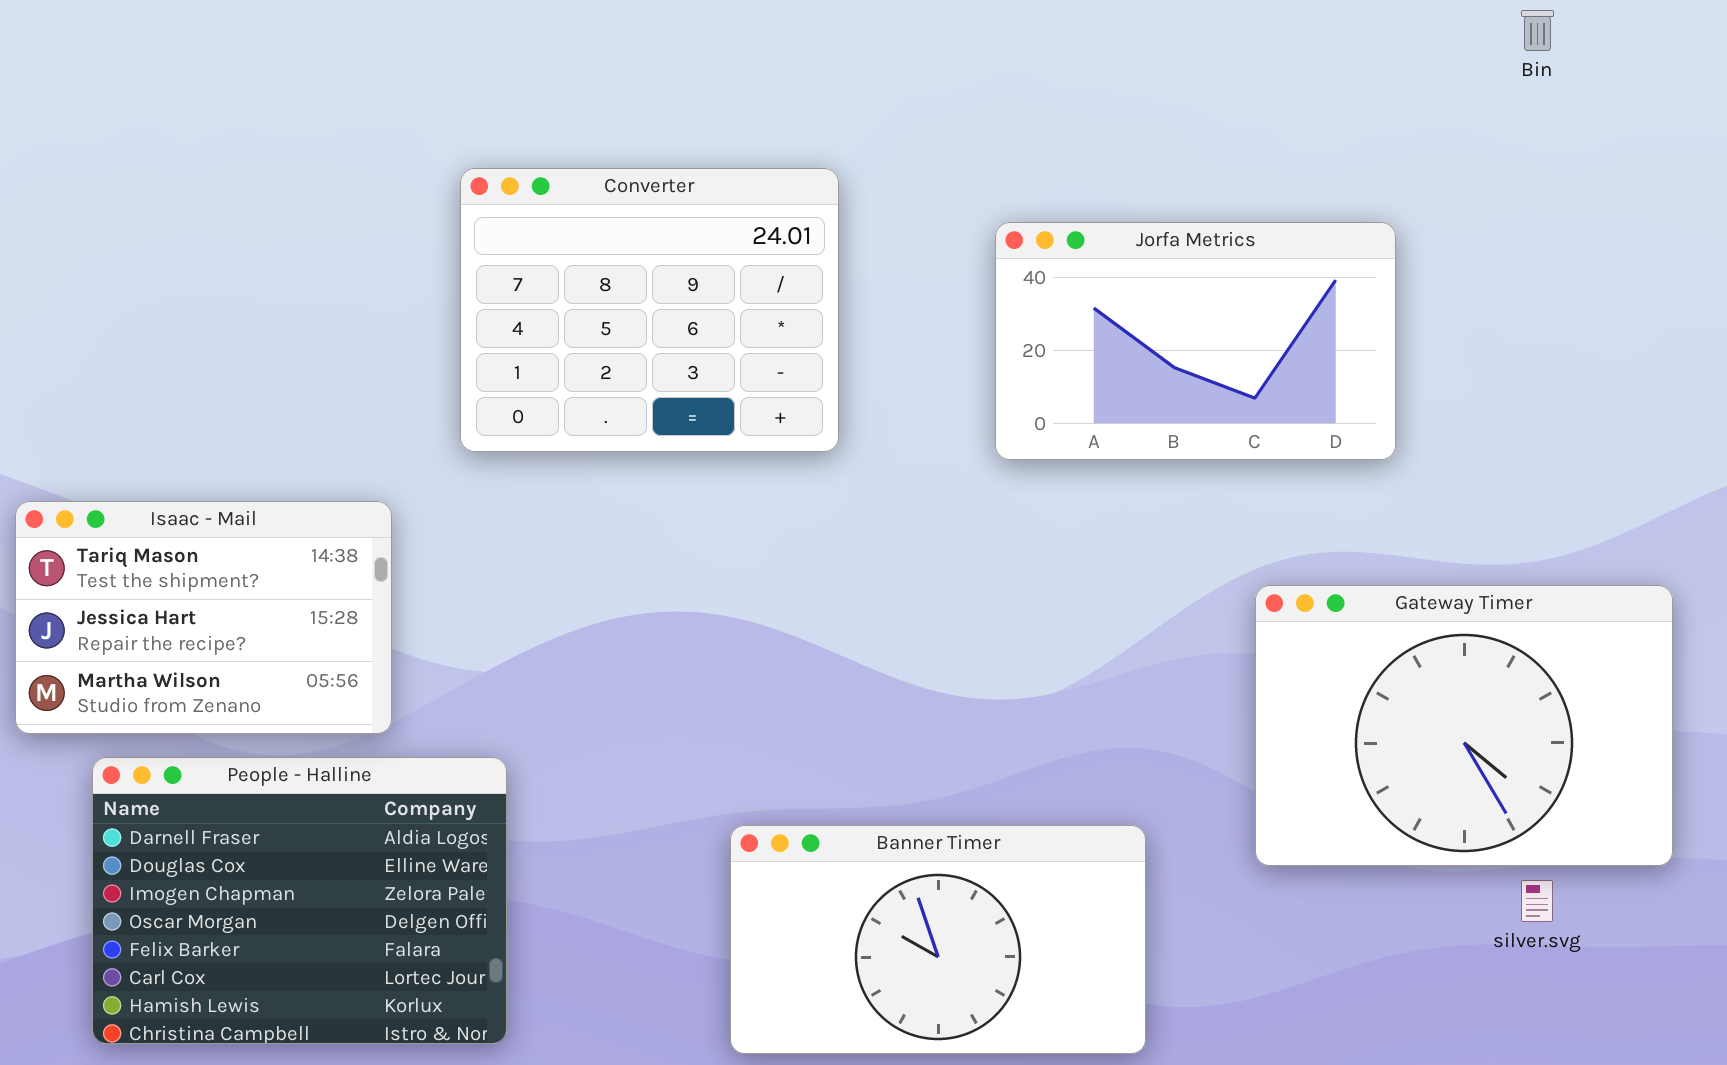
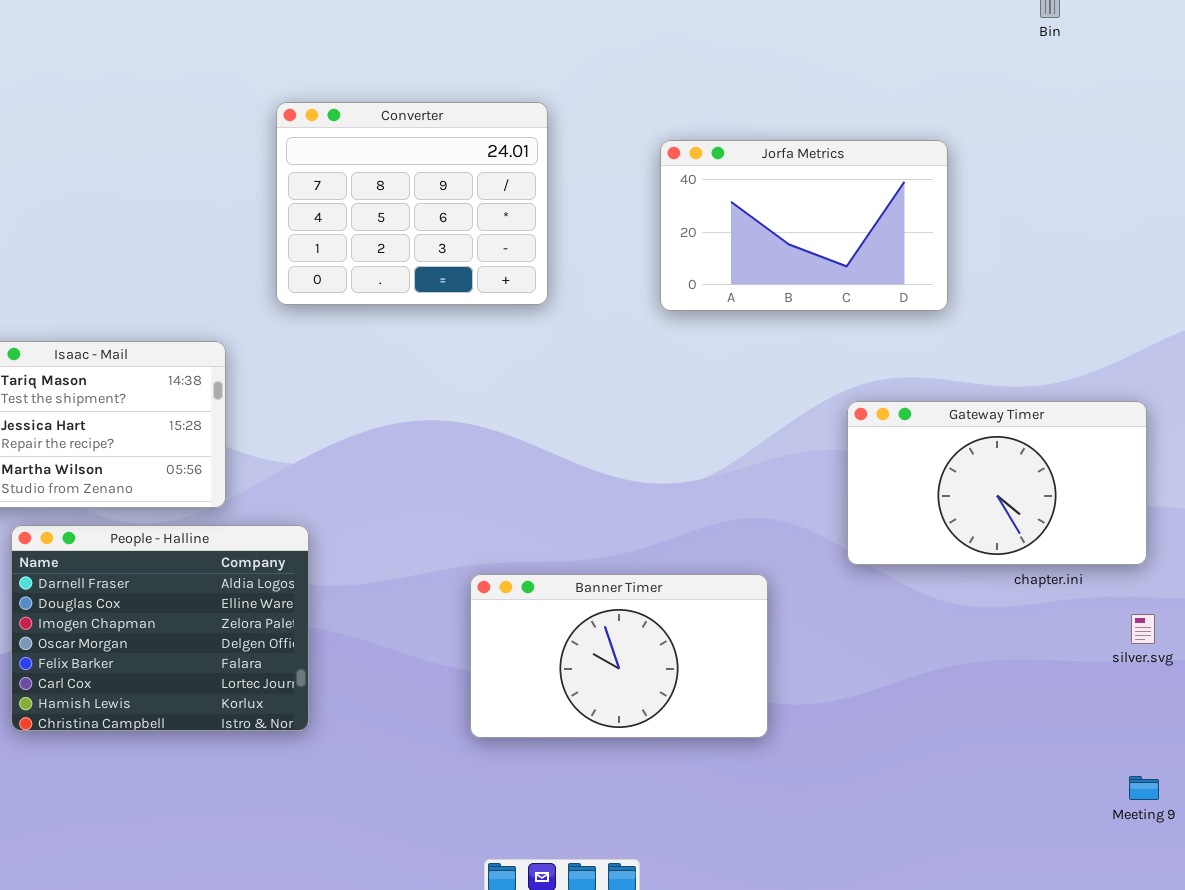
Gateway Timer: [1255,585,1673,866] -> [847,401,1147,565], resized
silver.svg: [1521,880,1553,922] -> [1131,614,1155,644], moved

